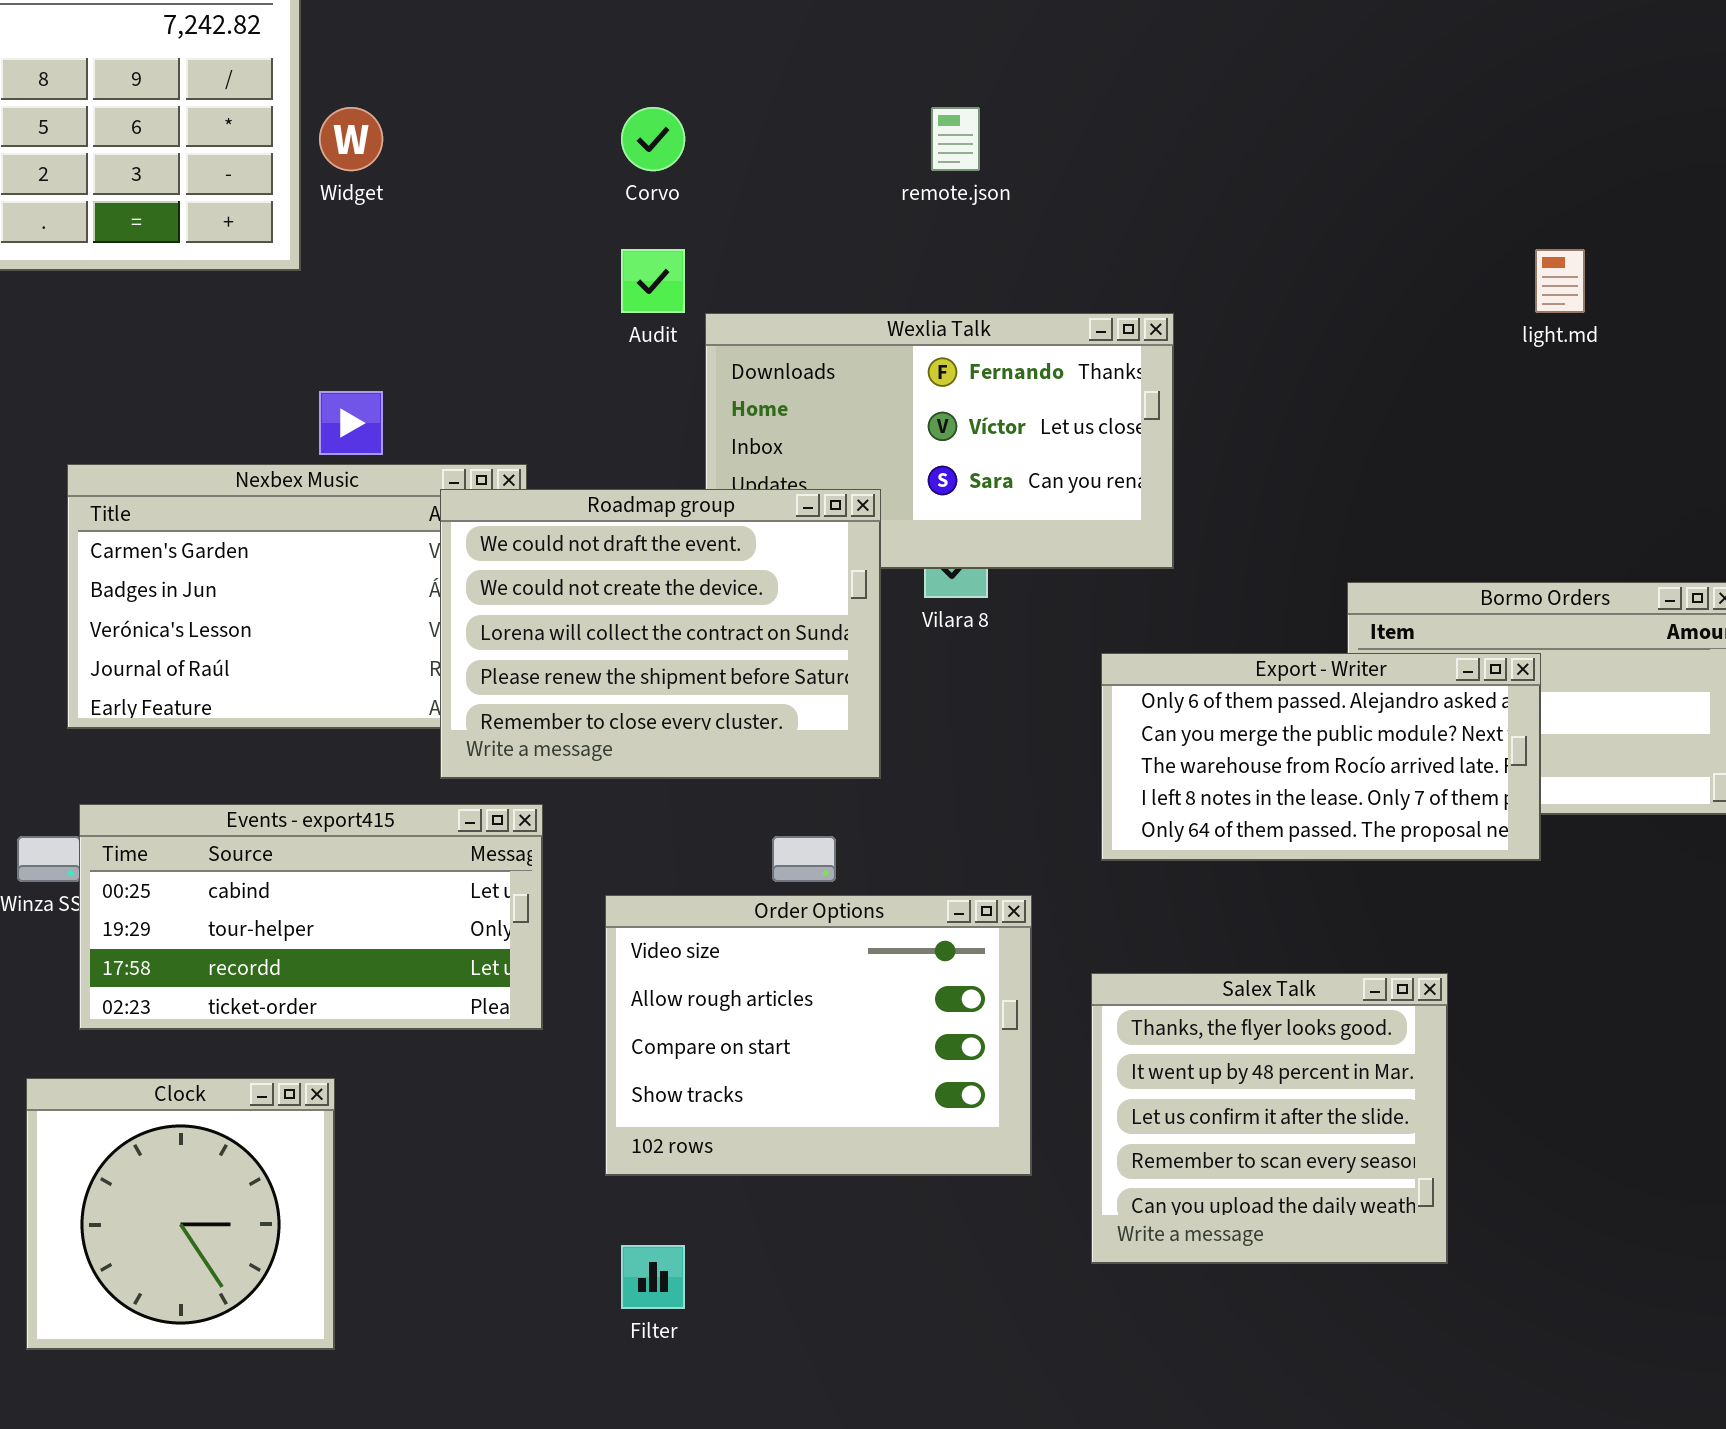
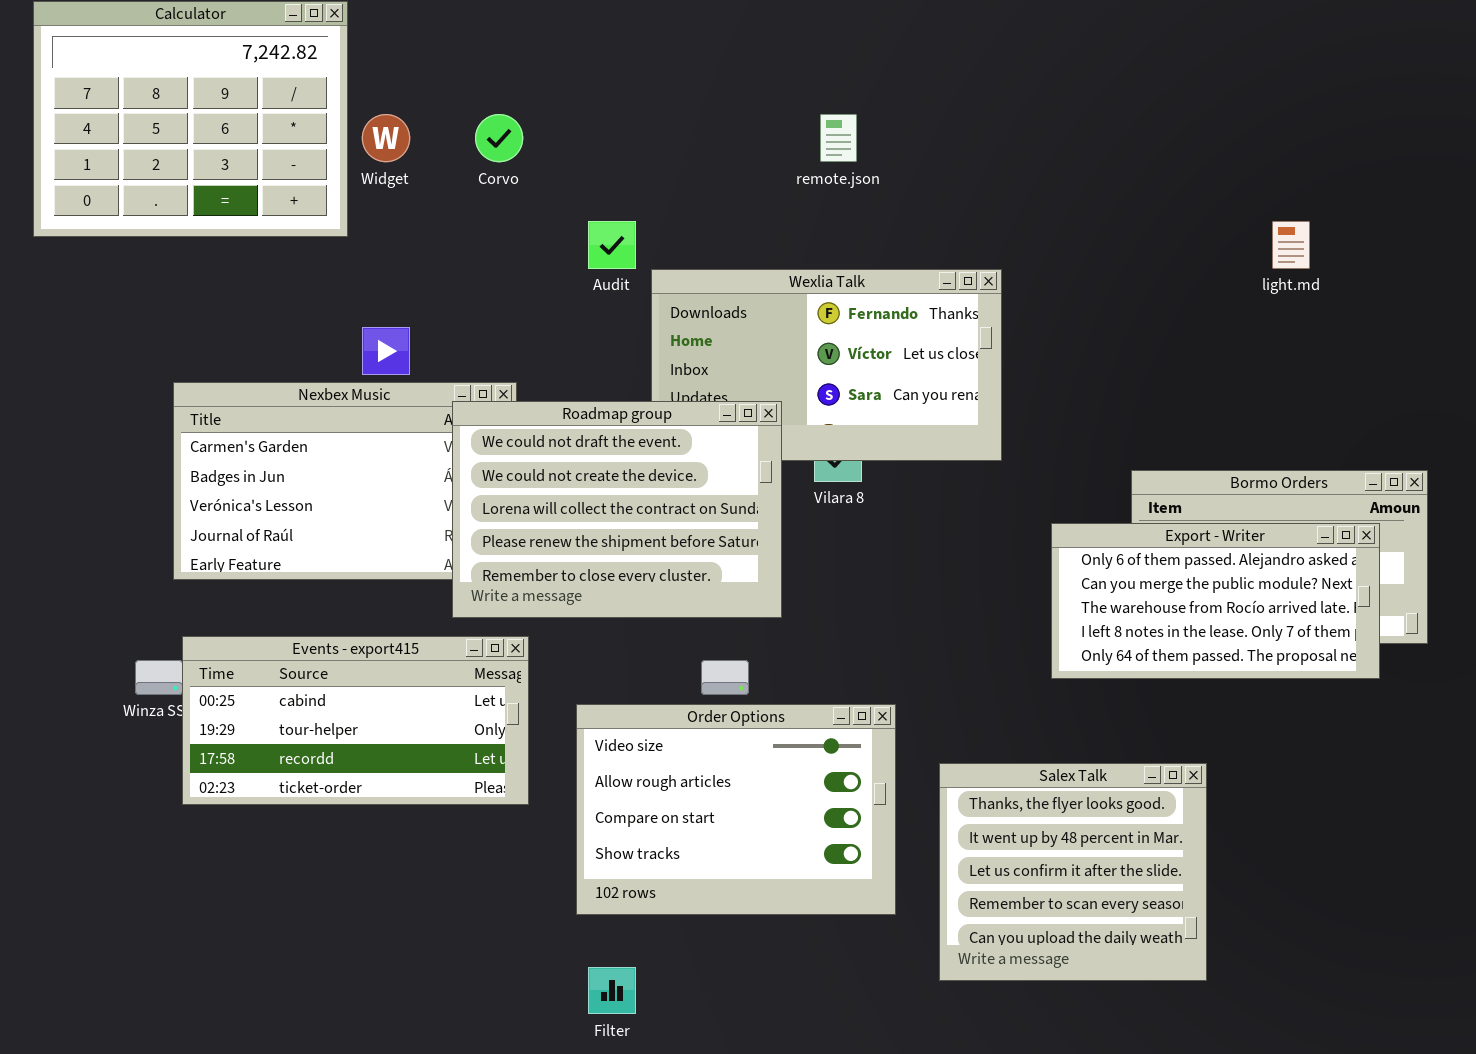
Corvo: [621,107,685,171] -> [475,114,523,162], moved
Export - Writer: [1101,653,1541,861] -> [1051,523,1380,679], moved
Clock: [26,1078,335,1350] -> none, closed

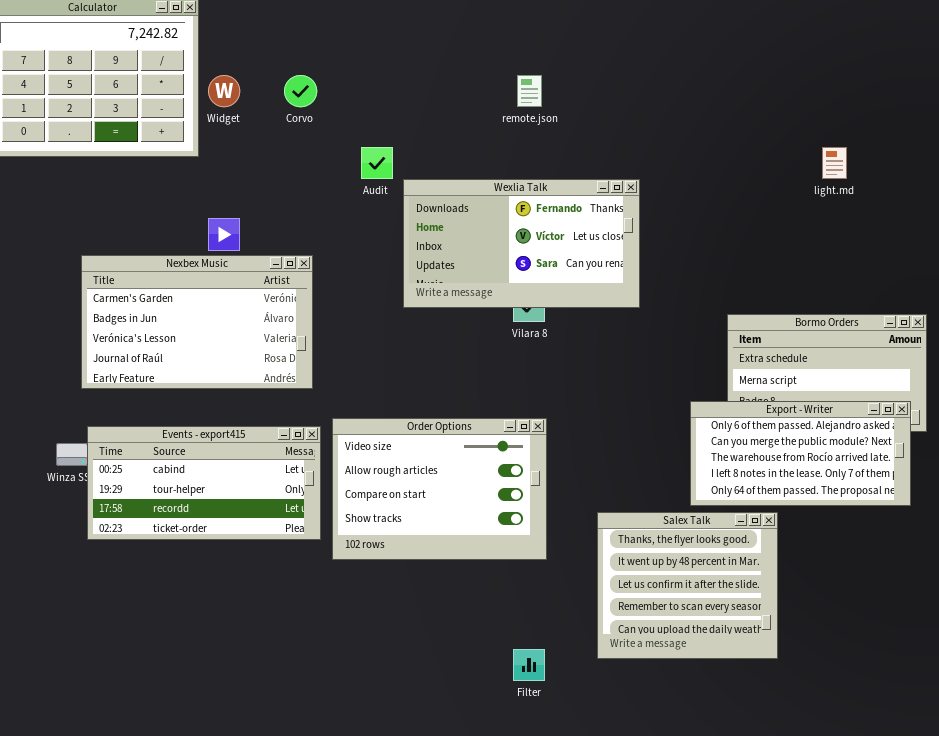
Roadmap group: [452,401,782,618] -> none, closed
Export - Writer: [1051,523,1380,679] -> [690,401,911,506], moved
Order Options: [576,704,896,915] -> [332,418,547,560], moved
Filter: [588,967,636,1014] -> [513,649,545,681], moved

